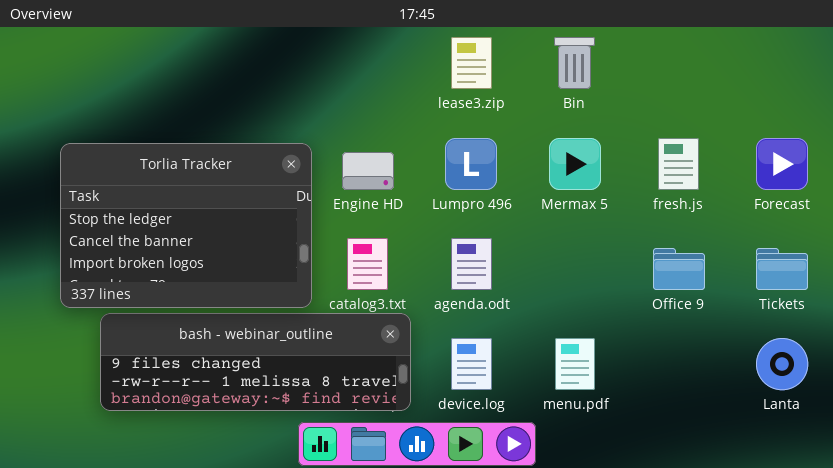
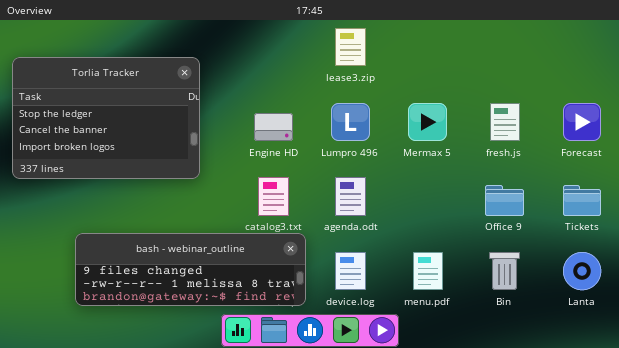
Bin: [554,37,595,89] -> [489,252,520,290], moved
Torlia Tracker: [60,143,312,308] -> [12,57,200,179], moved

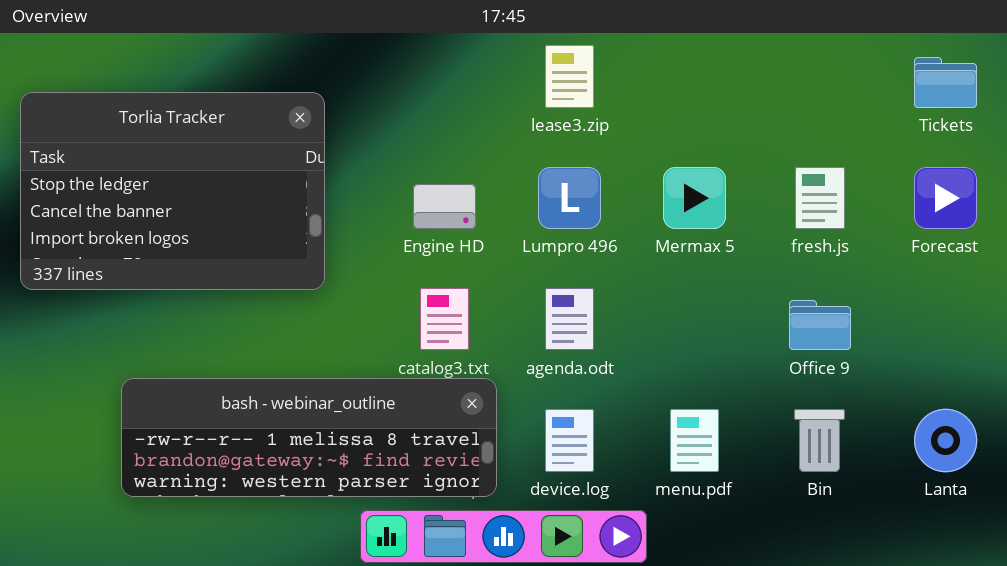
Tickets: [563,185,601,216] -> [914,57,977,108], moved
bash - webinar_outline: [75,233,306,306] -> [121,378,497,497], scrolled down 1 row

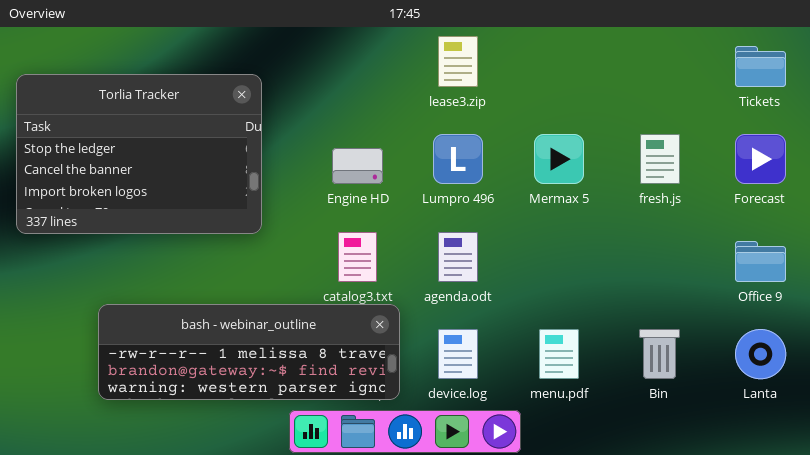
Office 9: [789,300,851,350] -> [735,241,786,282], moved

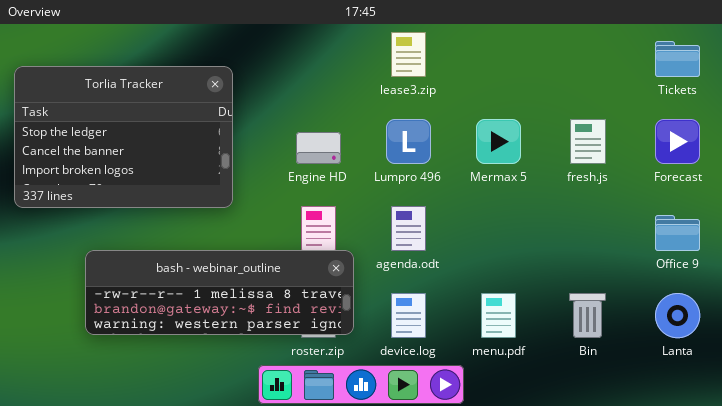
bash - webinar_outline: [98,304,400,400] -> [85,250,354,335], moved

